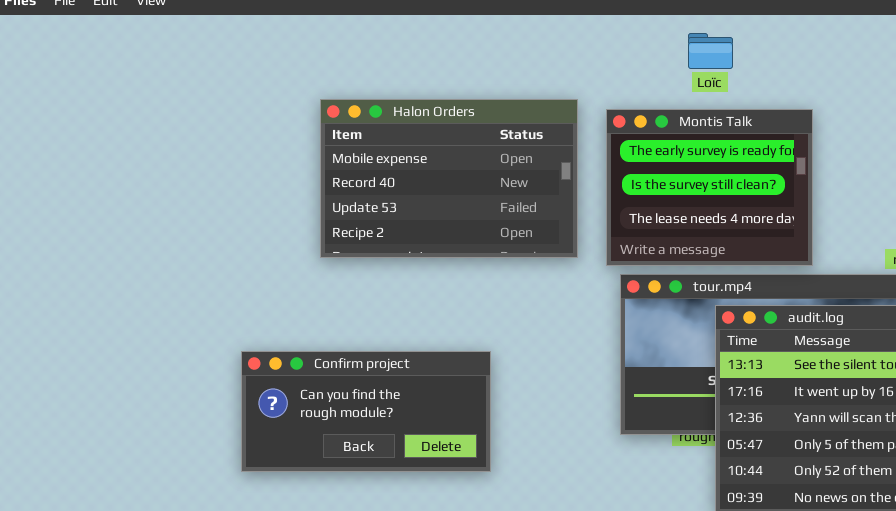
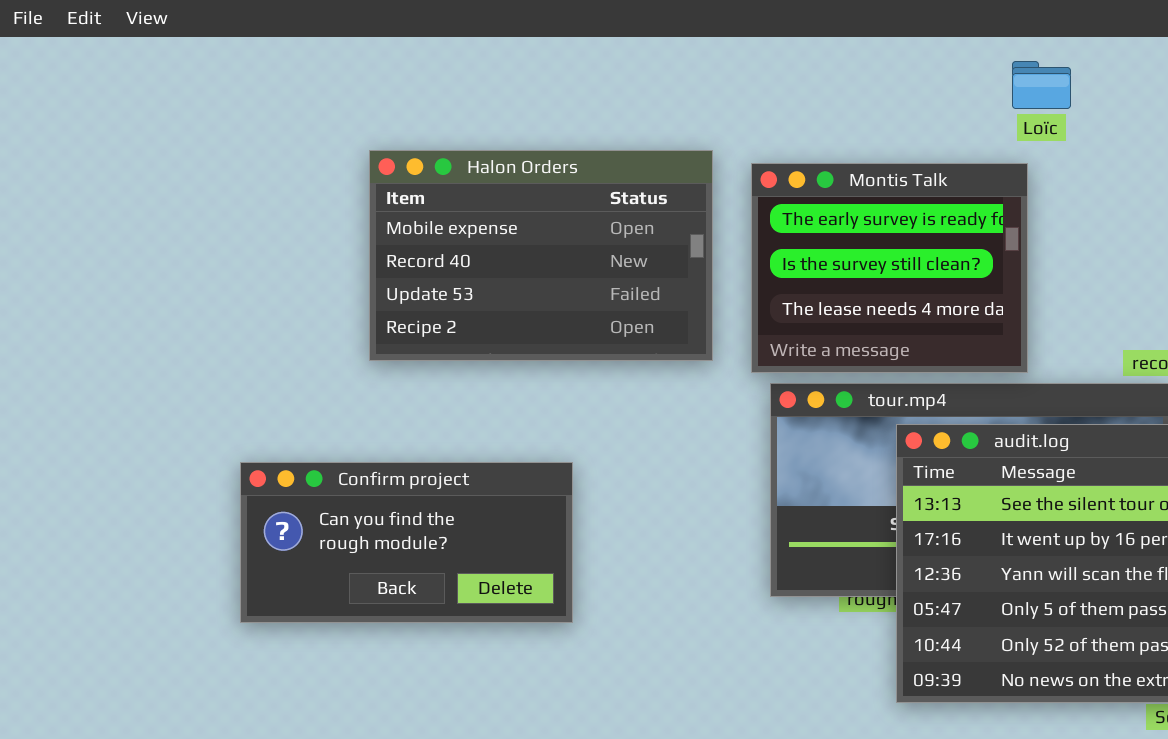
Loïc: [688,33,733,69] -> [1012,61,1071,109], moved
Confirm project: [241,351,491,472] -> [240,462,573,623], moved

